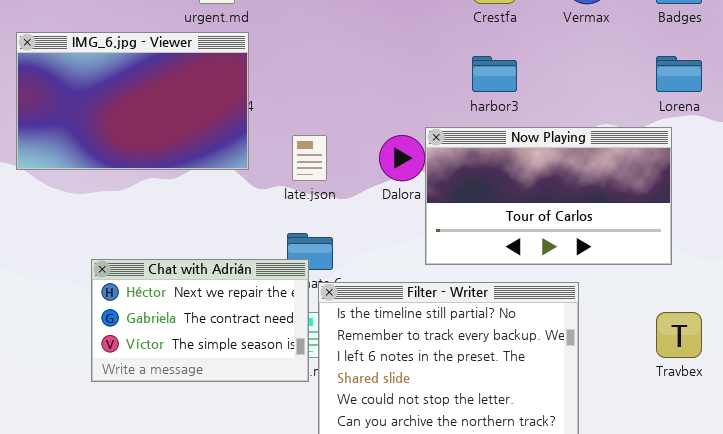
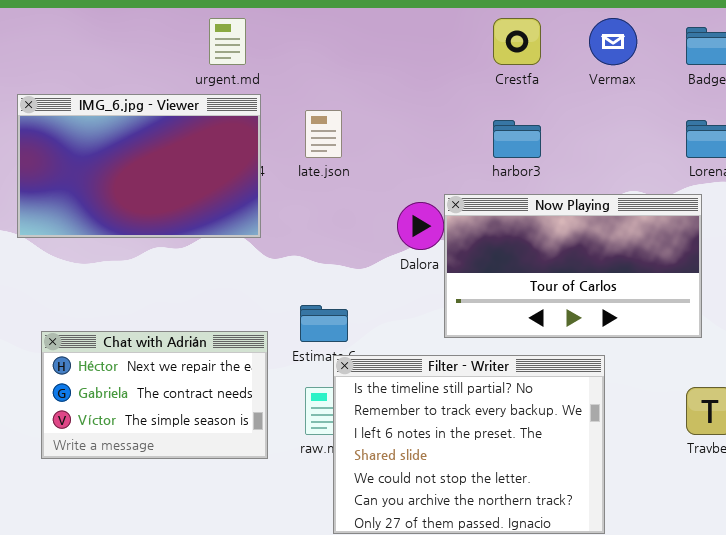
late.json: [292,135,327,181] -> [305,110,342,158], moved
Chat with Adrián: [91,259,309,382] -> [41,331,268,459], moved

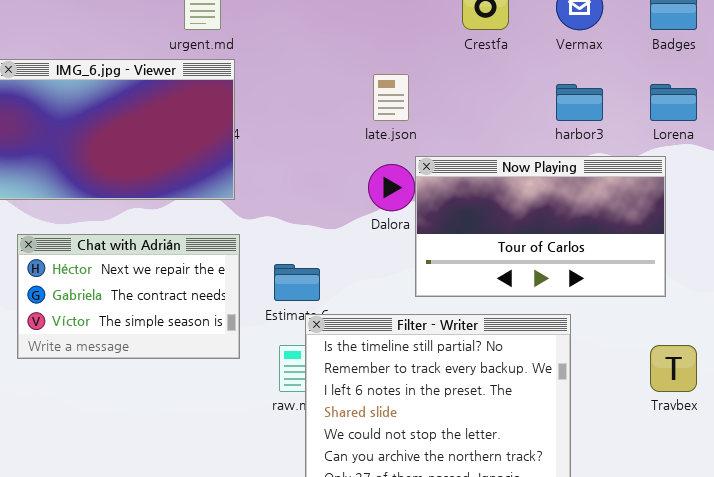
late.json: [305,110,342,158] -> [373,74,409,121], moved
harbor3: [493,120,541,158] -> [556,84,603,121], moved
Chat with Adrián: [41,331,268,459] -> [17,234,240,359], moved

